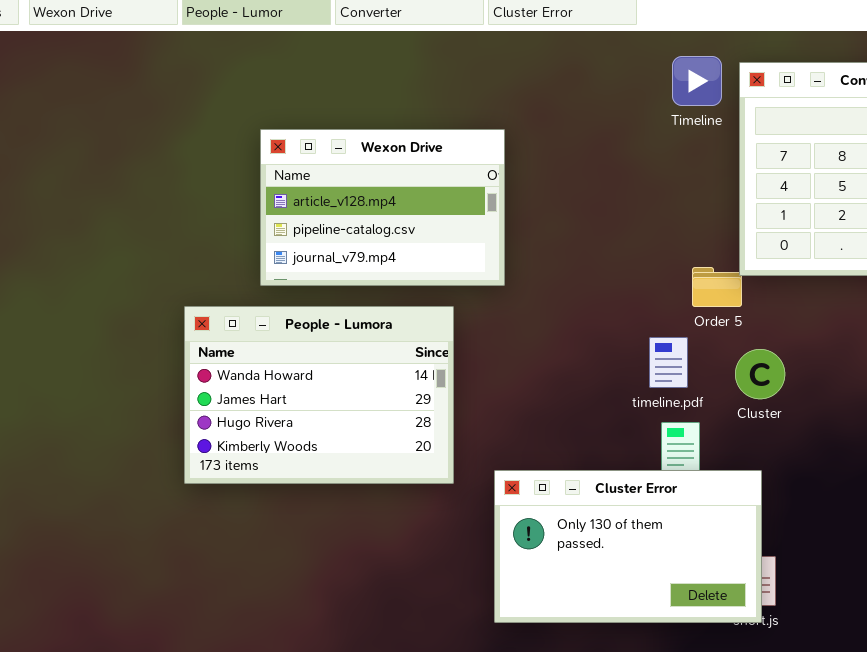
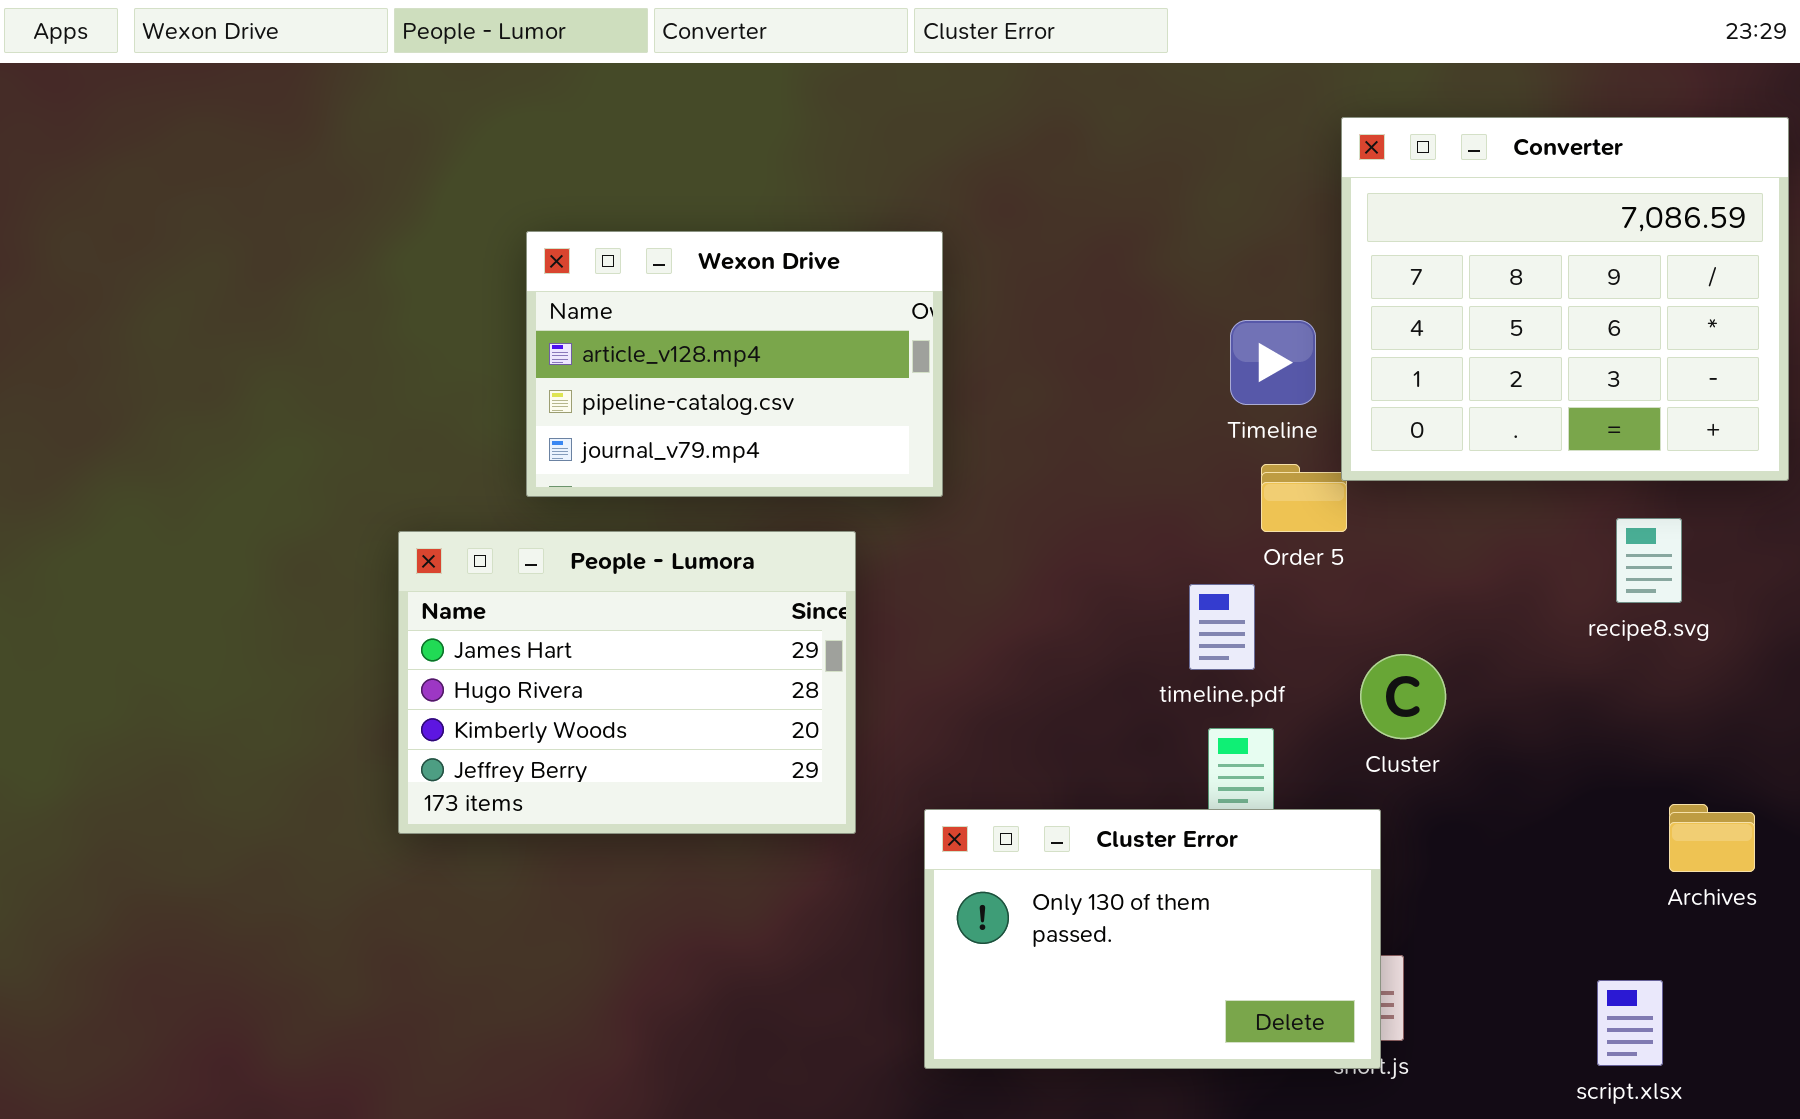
Timeline: [672,56,722,106] -> [1230,320,1316,405], moved
People - Lumora: [184,306,454,484] -> [398,531,856,834], scrolled down 1 row
Cluster: [735,349,785,399] -> [1360,654,1446,739], moved

